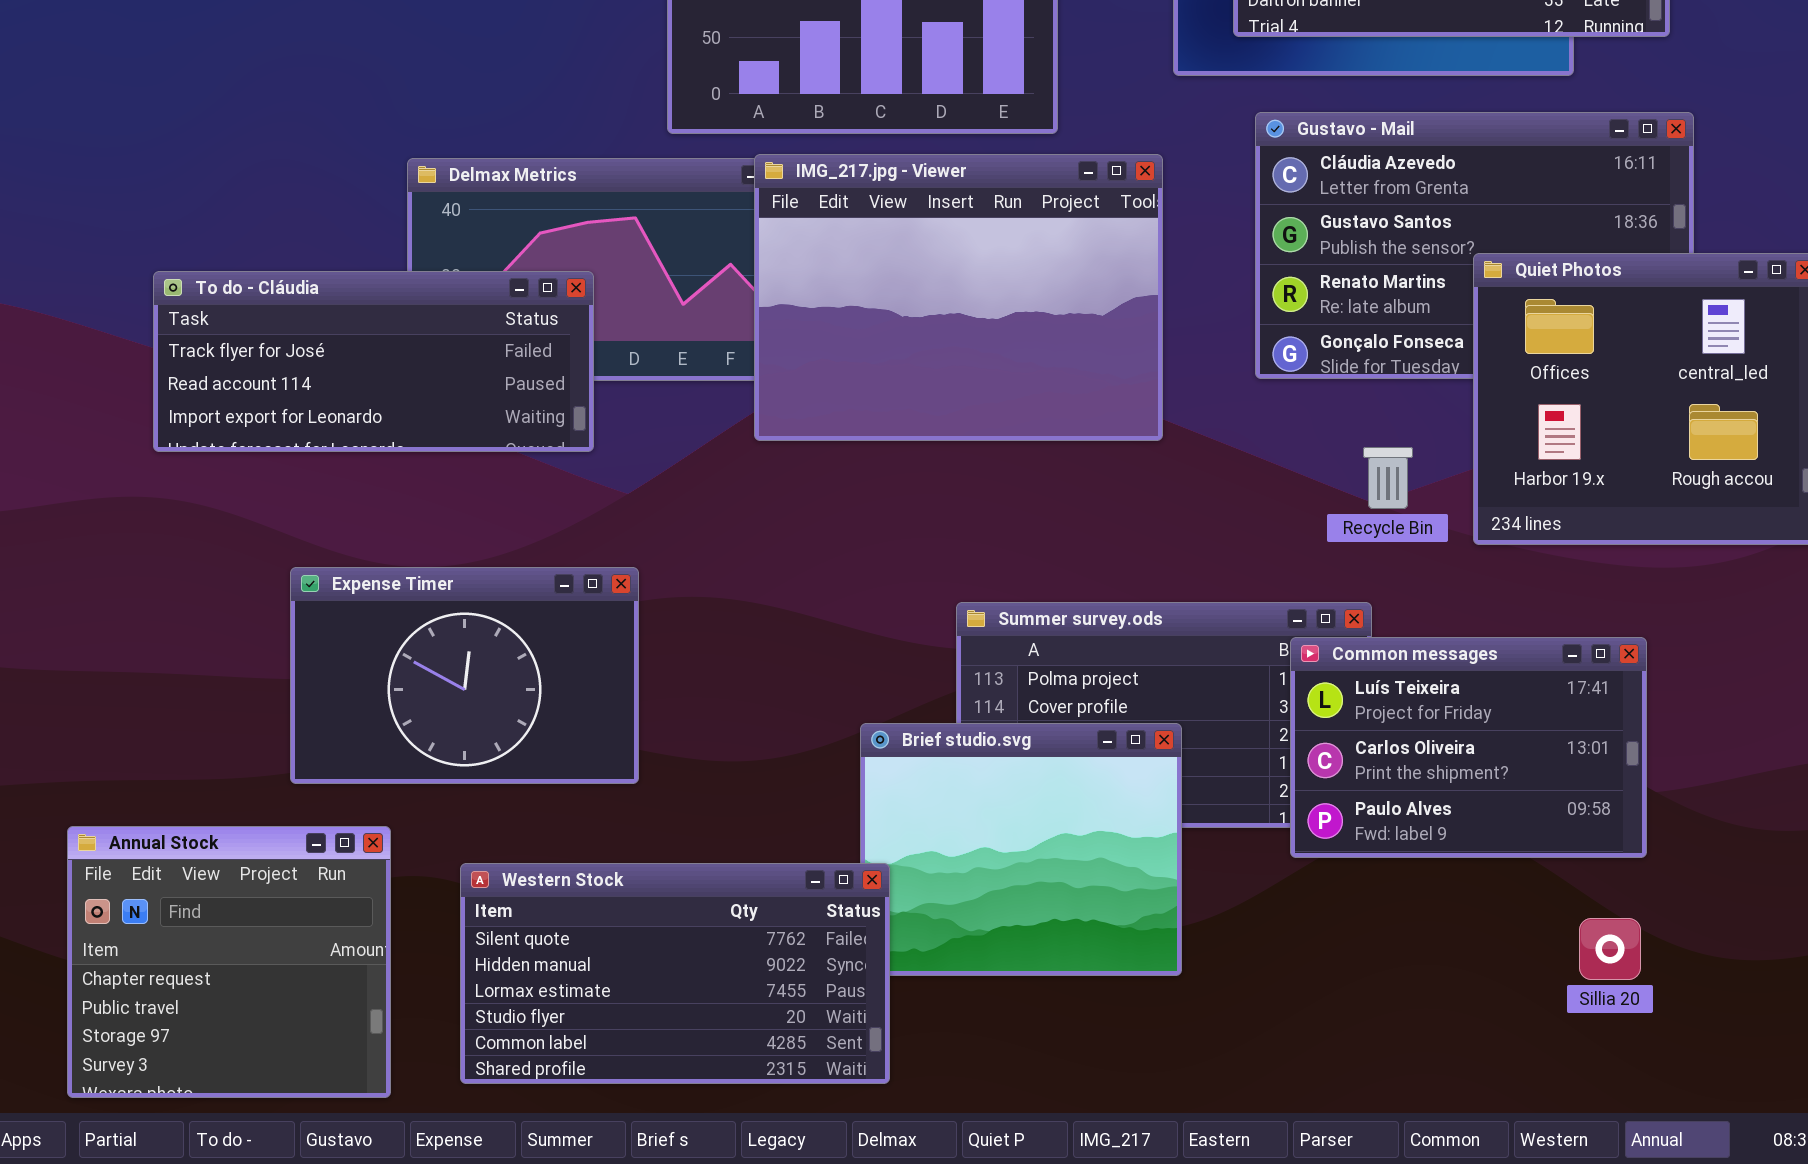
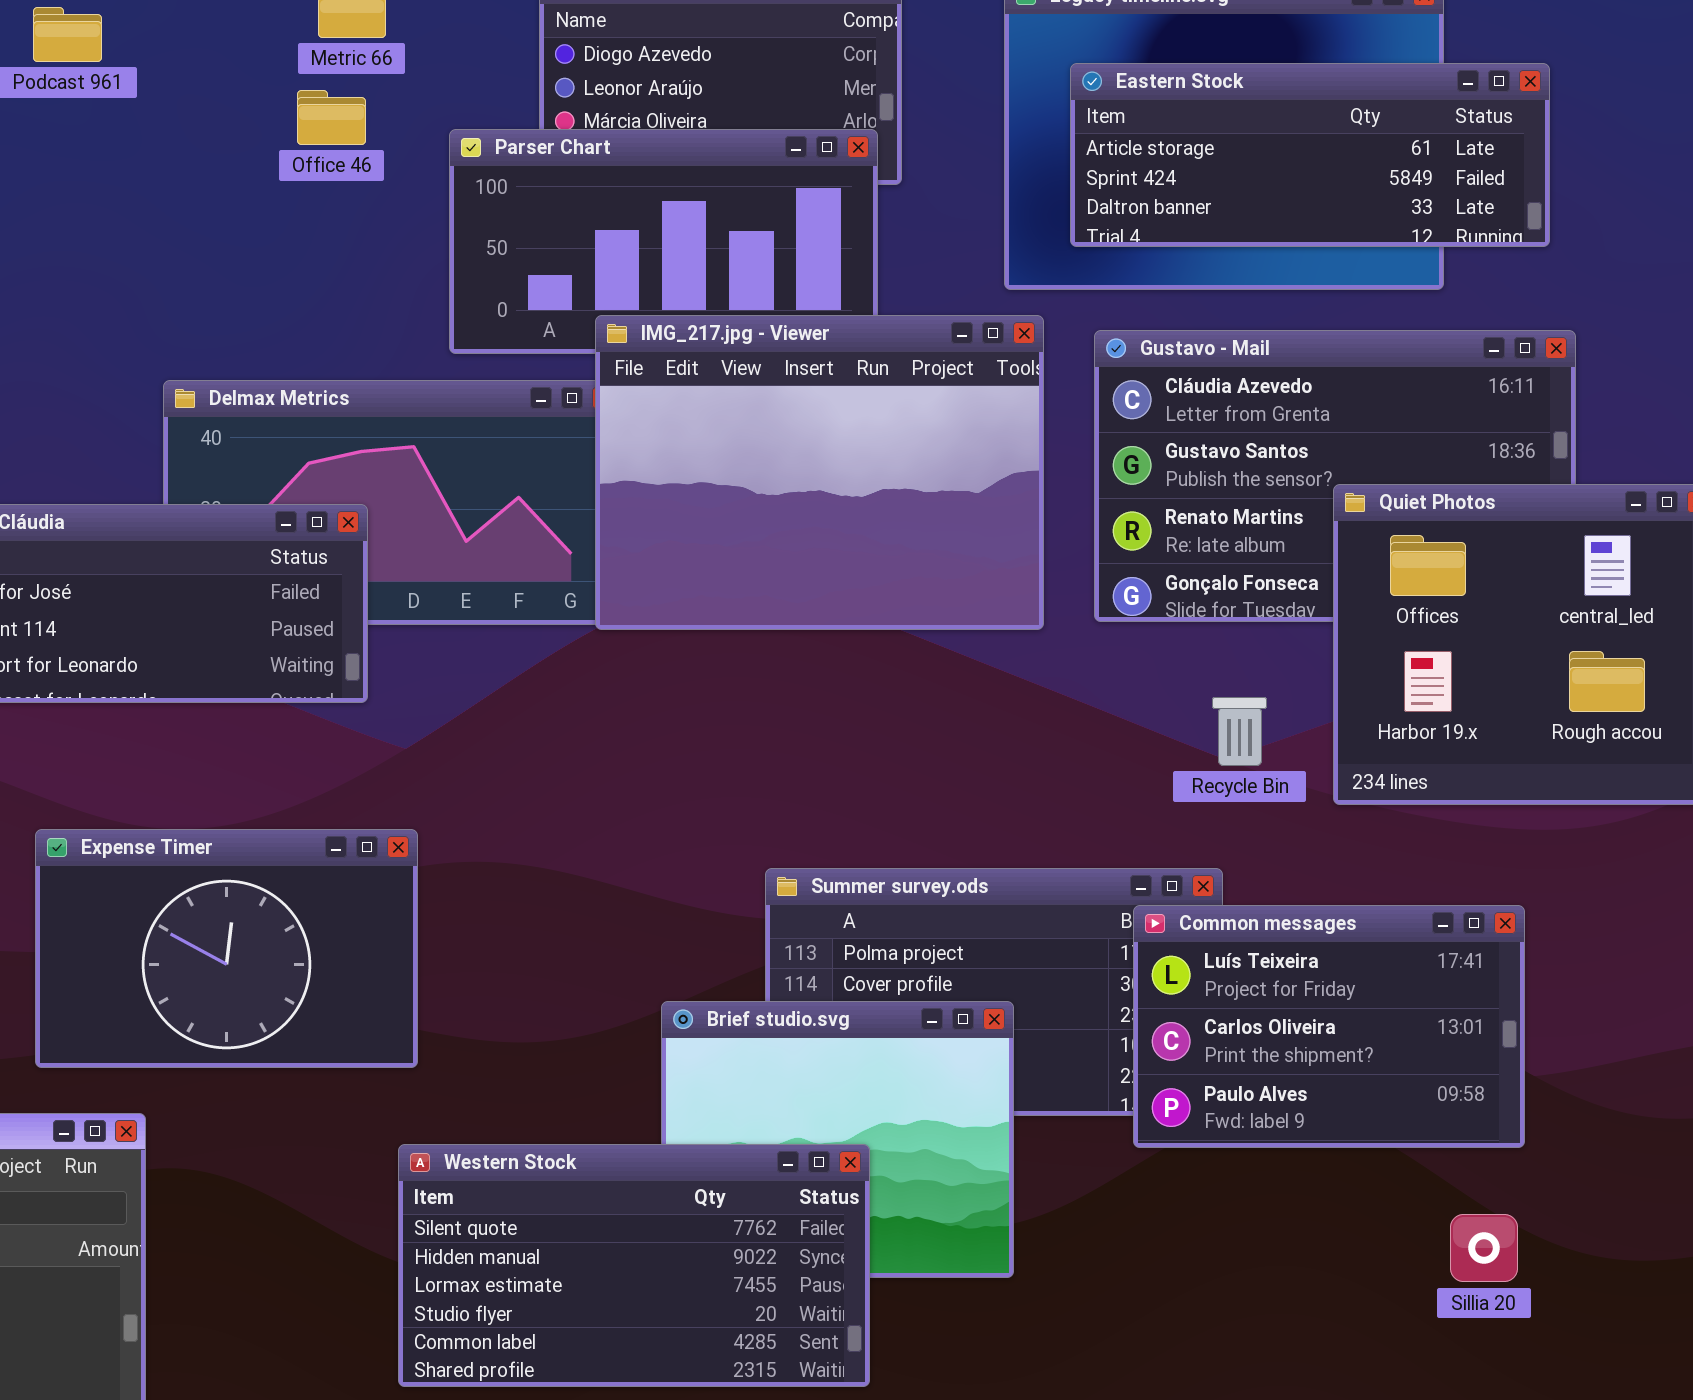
IMG_217.jpg - Viewer: [754,154,1163,441] -> [595,315,1044,630], moved
Western Stock: [460,863,890,1084] -> [398,1144,870,1387], moved

